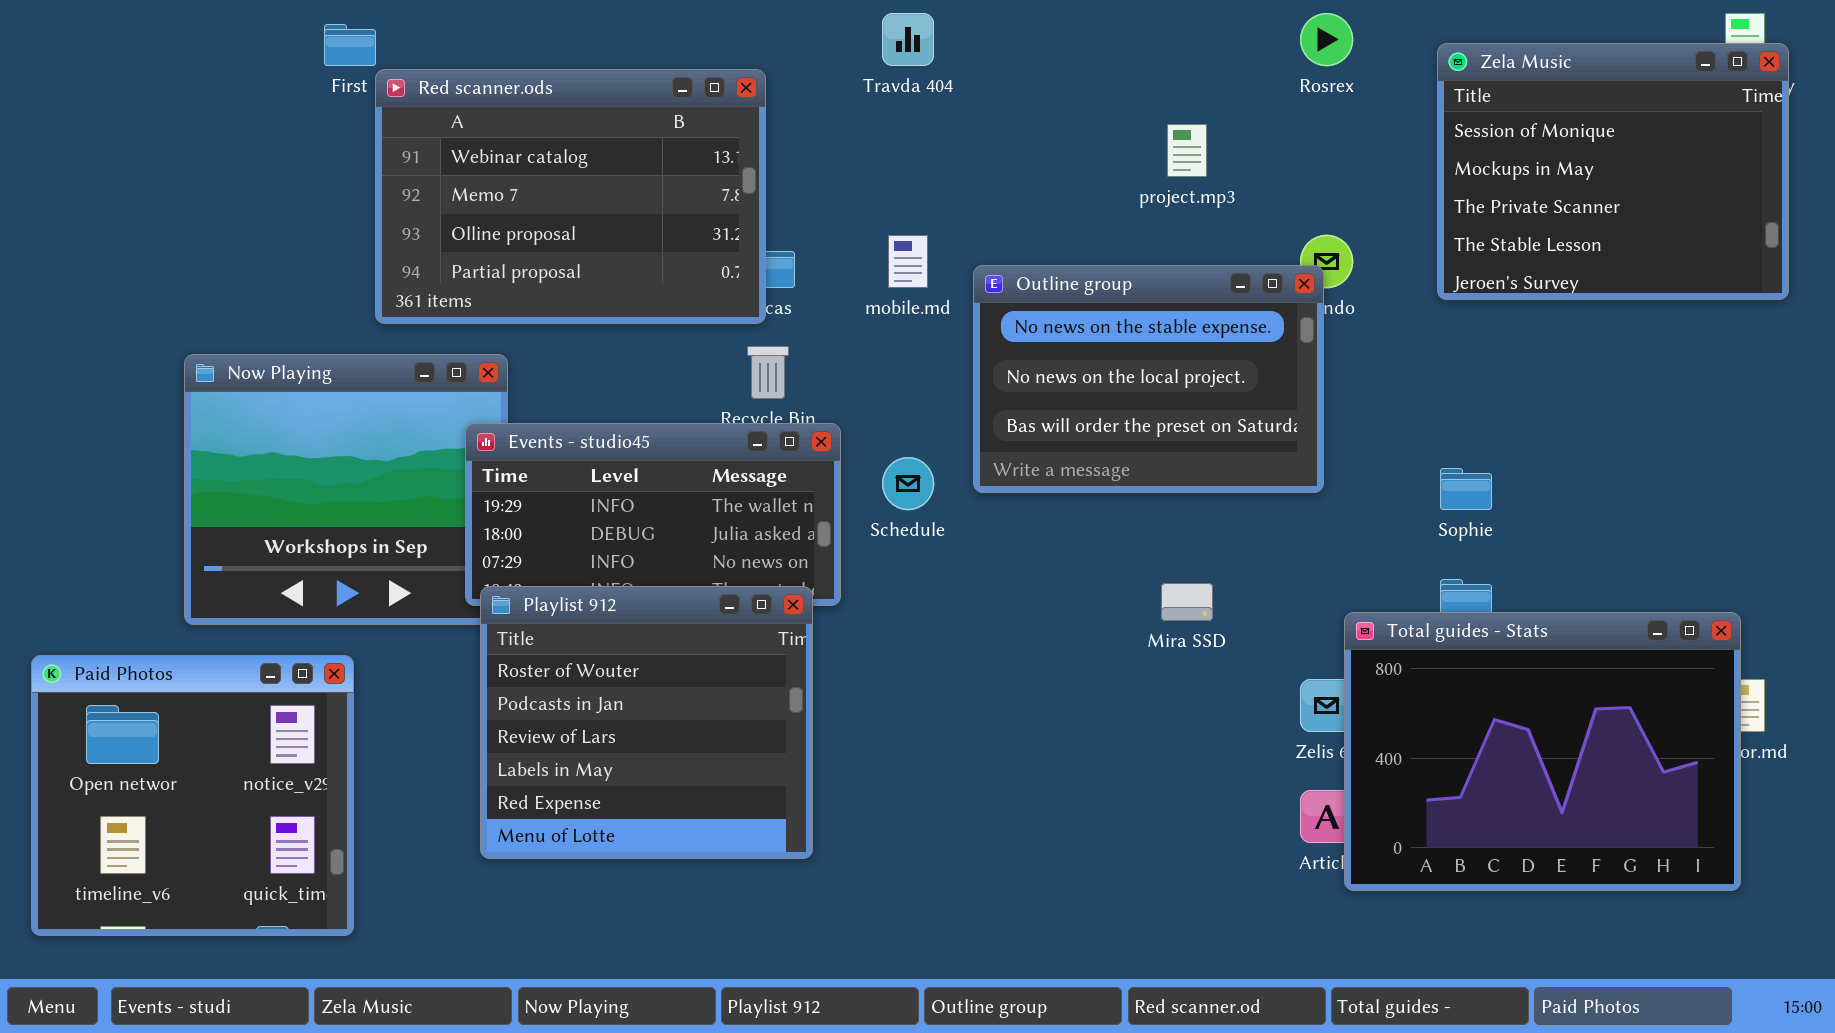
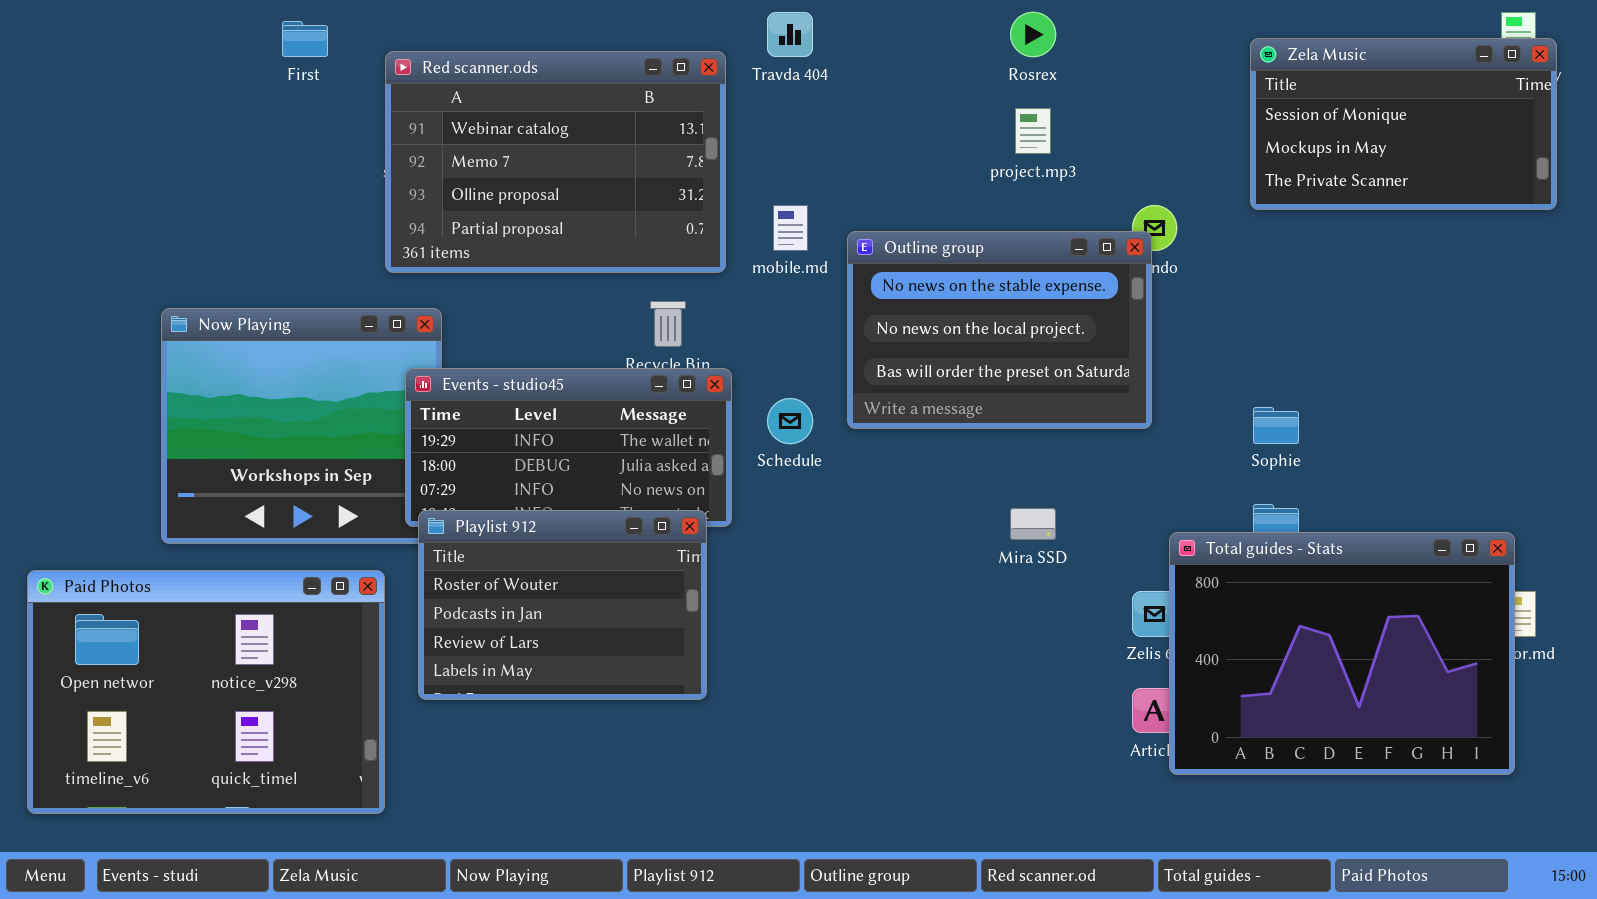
Rosrex: [1300,13,1353,66] -> [1010,12,1056,57], moved
Zela Music: [1437,43,1789,300] -> [1250,38,1557,210], resized
Red scanner.ods: [375,69,766,324] -> [385,51,726,273], moved
Playlist 912: [480,586,813,859] -> [418,510,707,700], resized
Paid Photos: [31,655,354,936] -> [27,570,385,814], resized

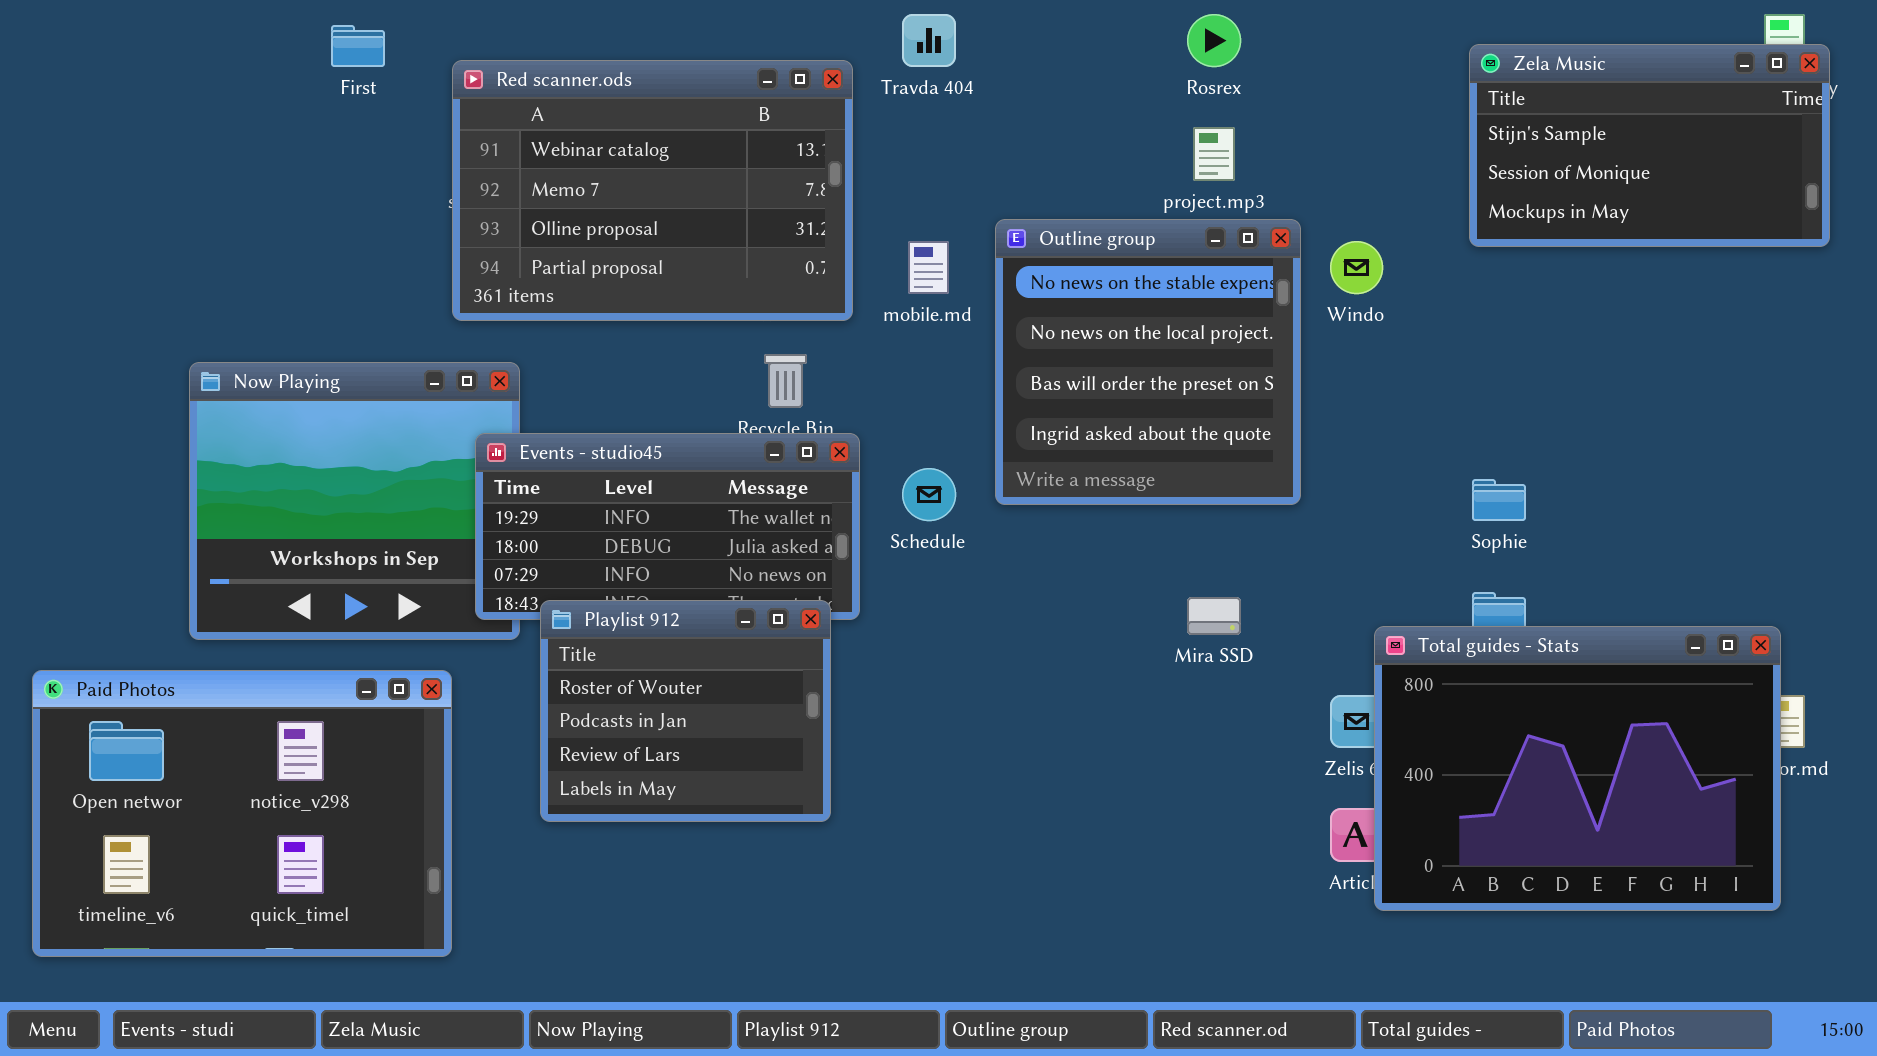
Zela Music: [1250,38,1557,210] -> [1469,44,1830,247], scrolled up 1 row
Outline group: [847,231,1152,429] -> [995,219,1301,505], resized
Playlist 912: [418,510,707,700] -> [540,600,831,822], resized

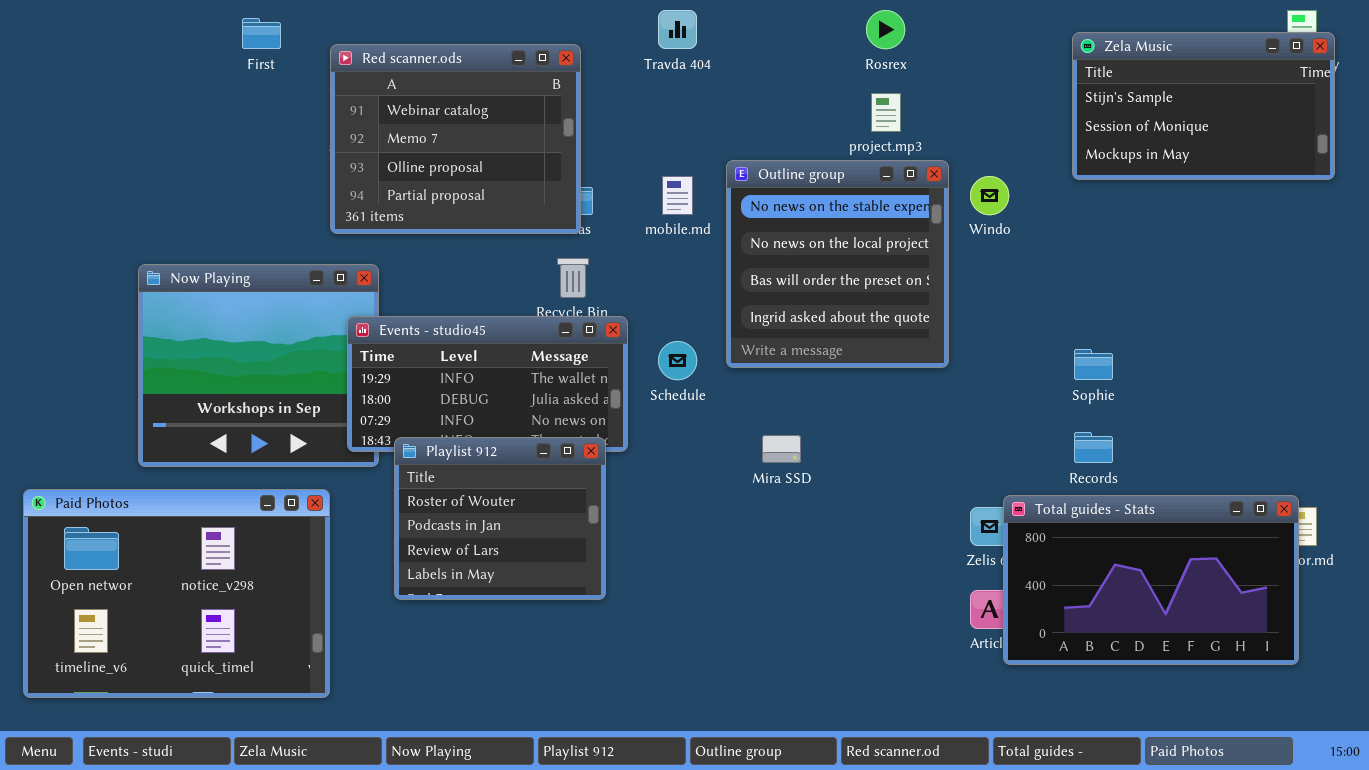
Red scanner.ods: [452,60,853,321] -> [330,44,581,234], resized
Mira SSD: [1187,597,1241,635] -> [762,435,801,463], moved
Total guides - Stats: [1374,626,1781,911] -> [1003,495,1299,665], resized

